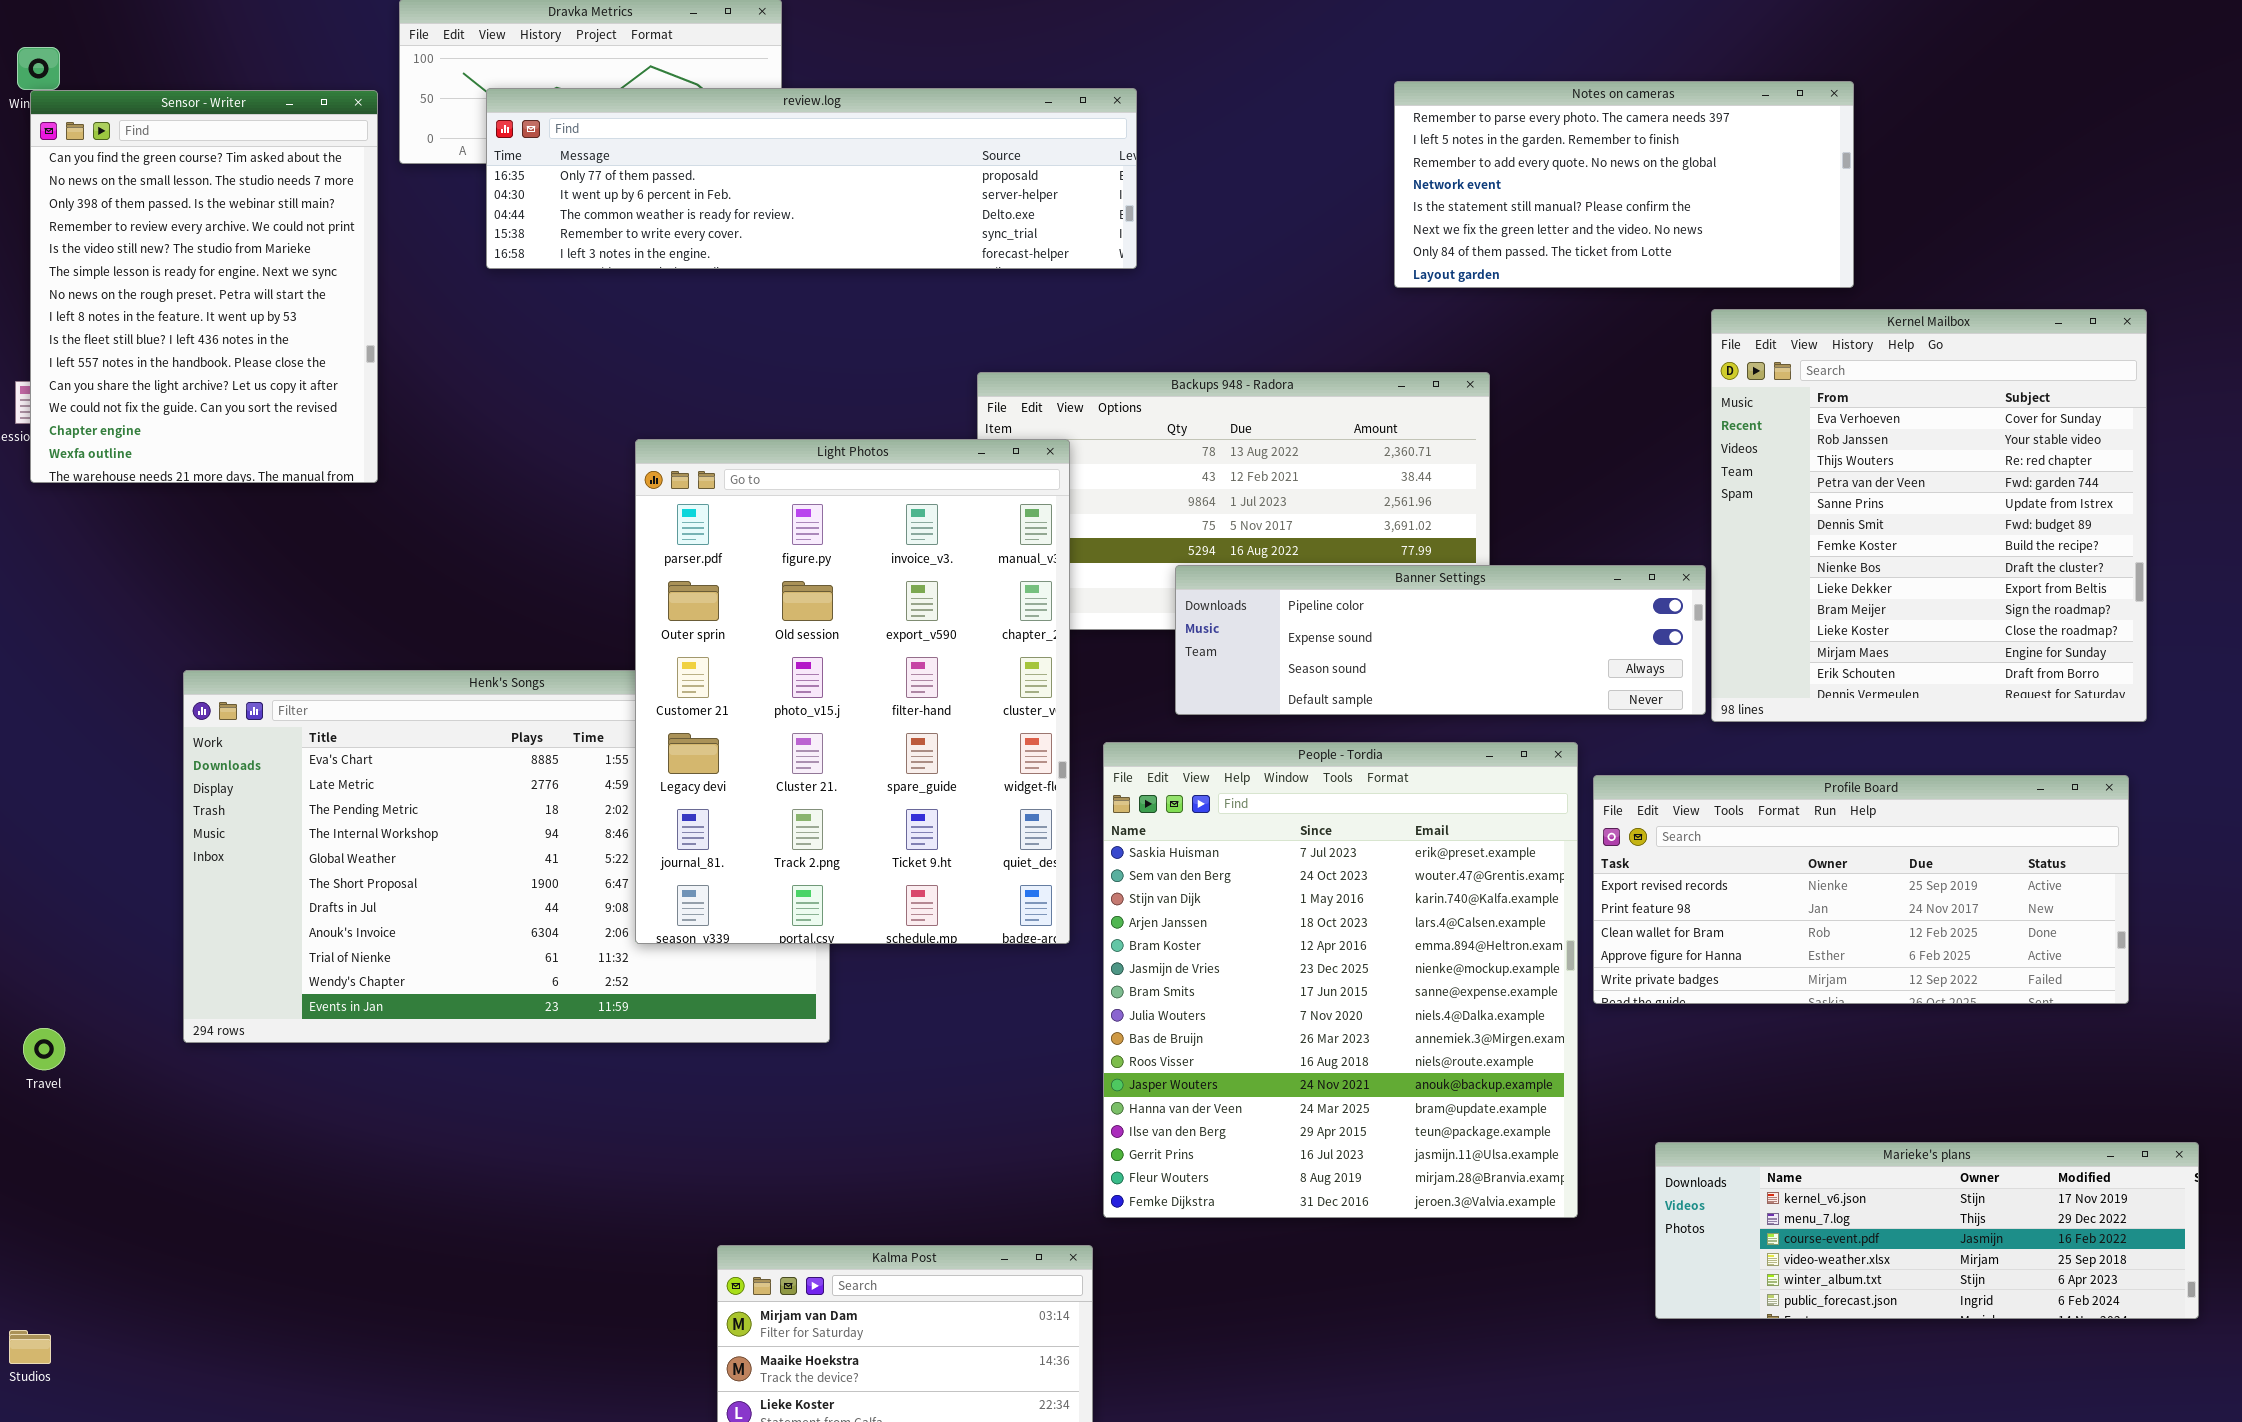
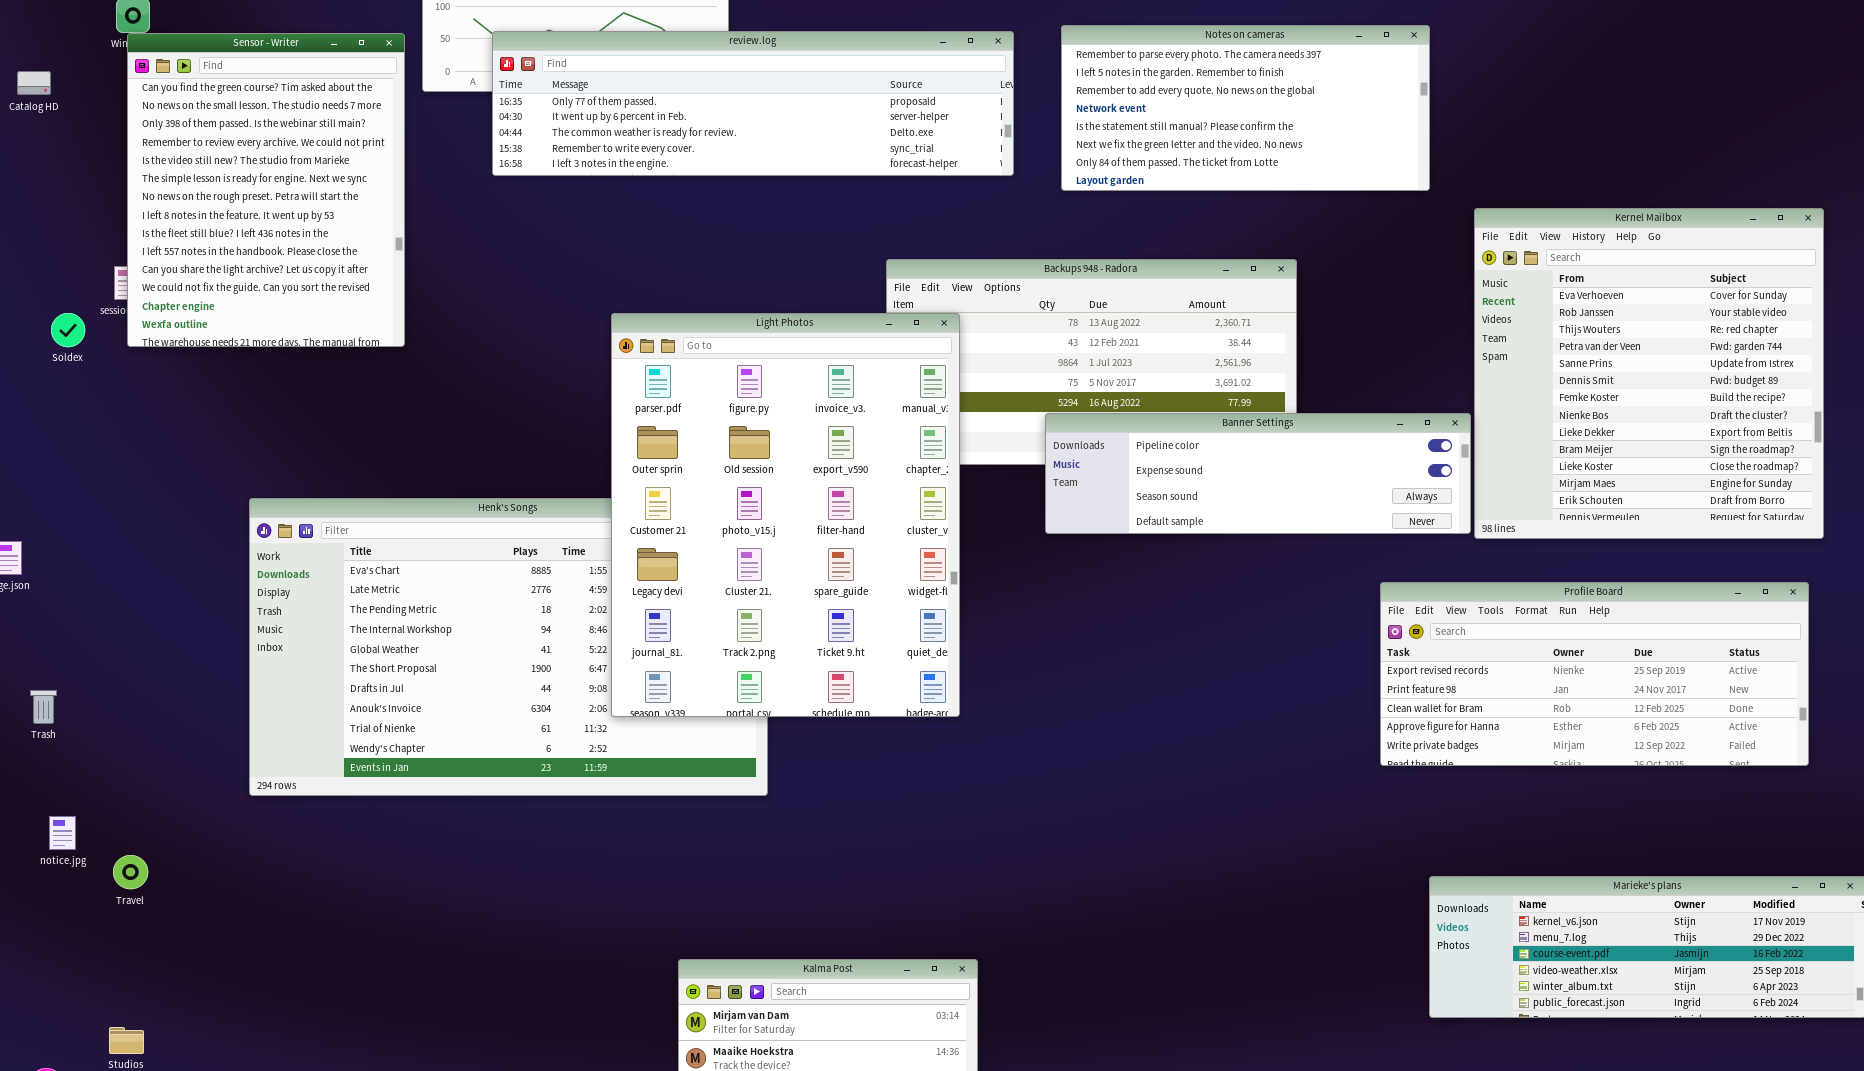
Notes on cameras: [1394,81,1854,288] -> [1061,25,1430,191], moved
People - Tordia: [1103,742,1578,1218] -> none, closed
Travel: [23,1028,65,1070] -> [113,855,148,889], moved

